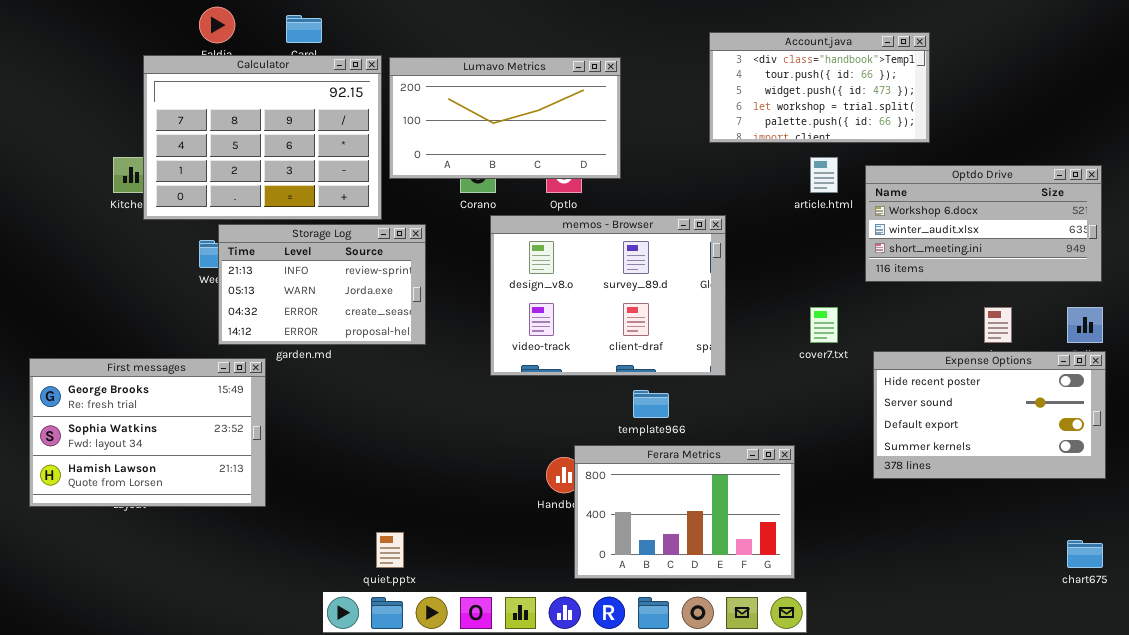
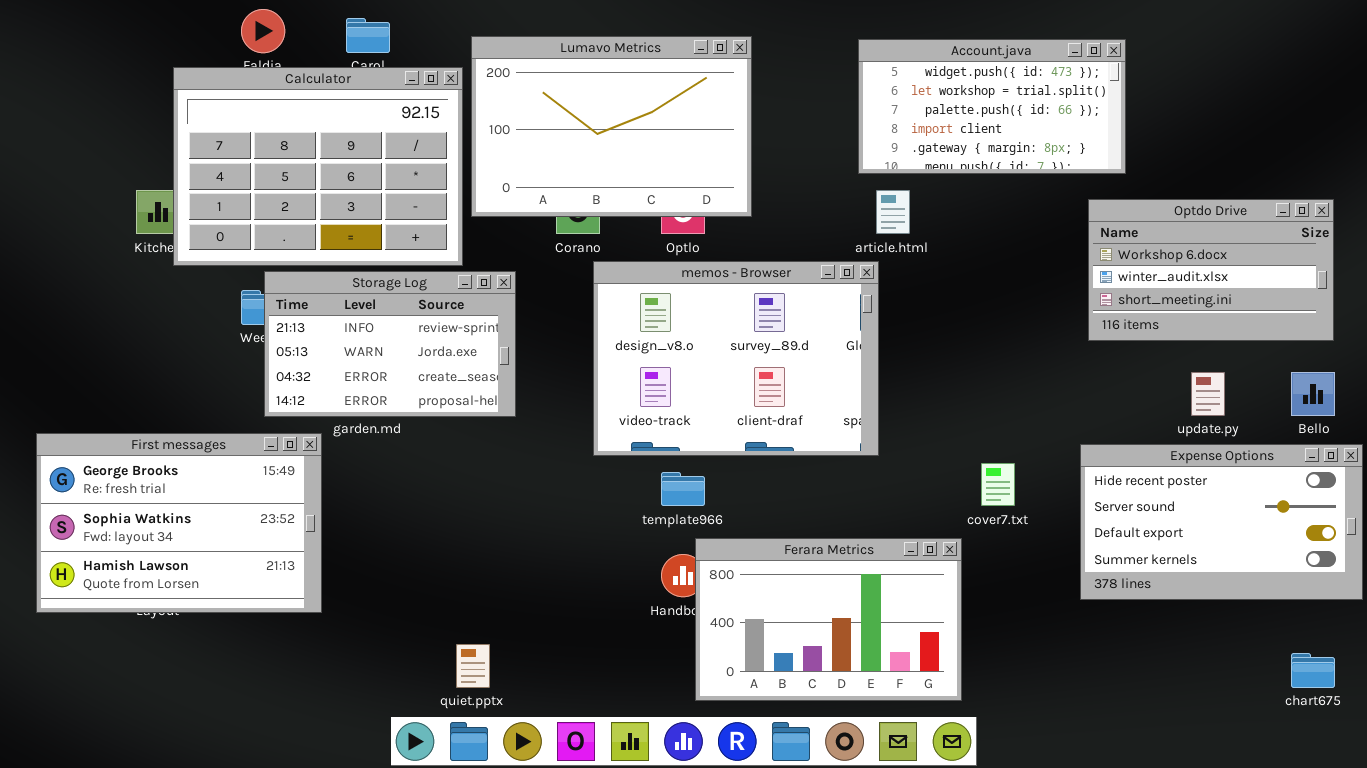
Account.java: [709,32,930,143] -> [858,39,1126,174], scrolled down 2 rows
Lumavo Metrics: [389,57,621,179] -> [471,36,752,217], resized
article.html: [810,157,838,193] -> [876,190,910,234], moved
Optdo Drive: [865,165,1102,282] -> [1088,199,1334,341], resized
cover7.txt: [810,307,838,343] -> [981,463,1015,506], moved
Expense Options: [873,351,1106,479] -> [1080,444,1363,600], moved
template966: [633,390,669,418] -> [661,472,705,506], moved

